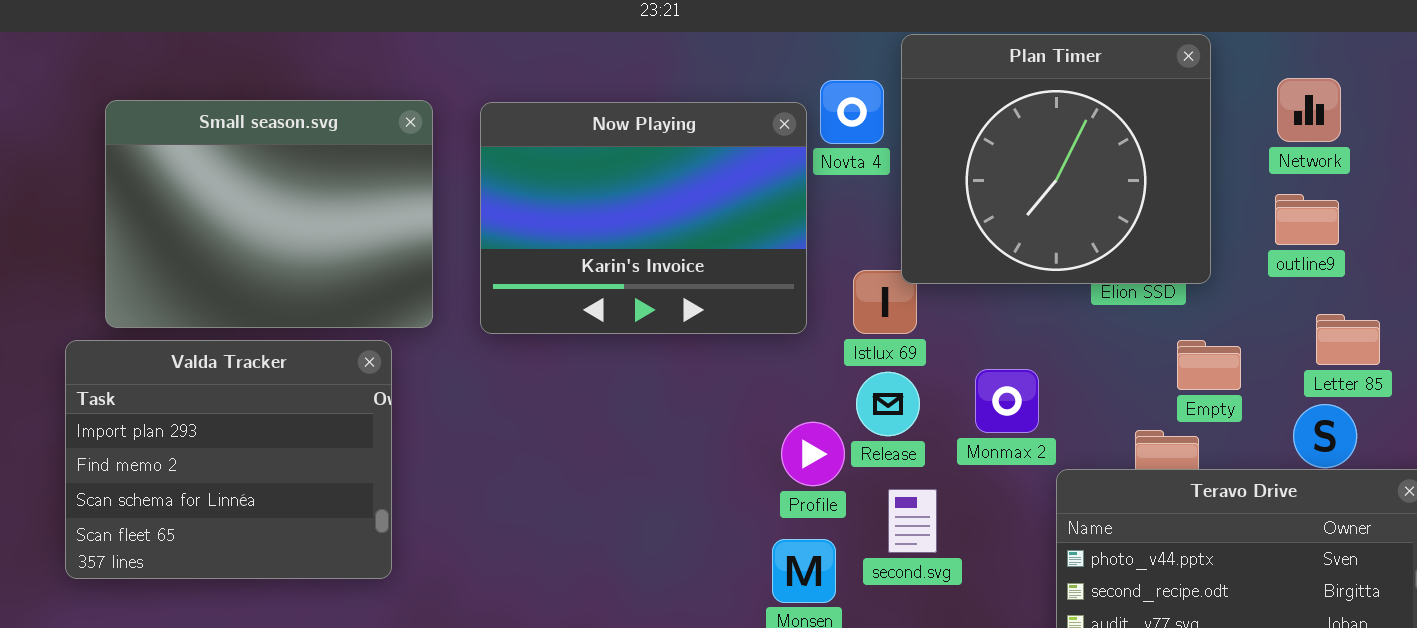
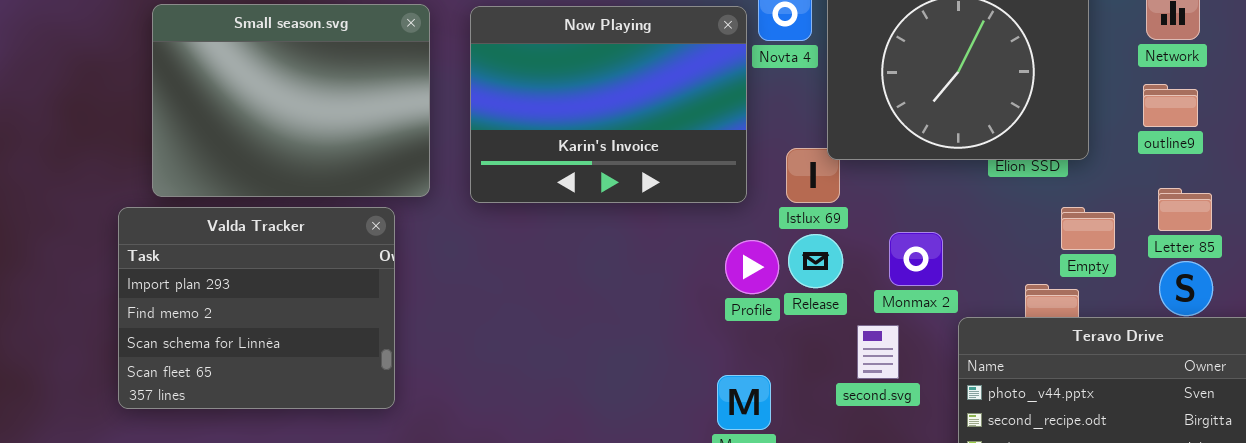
Letter 85: [1316,314,1380,365] -> [1158,188,1212,231], moved
Profile: [781,422,845,486] -> [725,240,779,294], moved
second.svg: [888,489,937,553] -> [857,325,899,379], moved

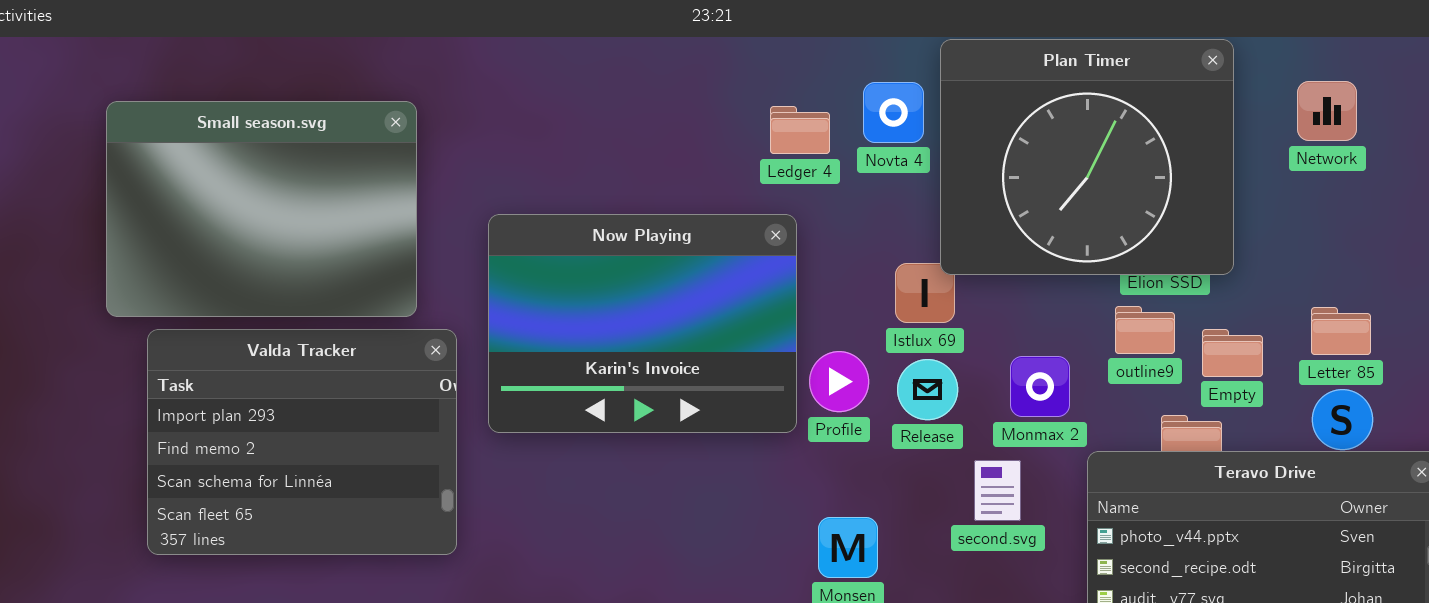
Small season.svg: [152,4,430,197] -> [106,101,417,317], moved
Now Playing: [470,6,747,203] -> [488,214,797,433], moved
outline9: [1143,84,1198,127] -> [1115,306,1175,354], moved
Profile: [725,240,779,294] -> [809,351,869,412], moved

